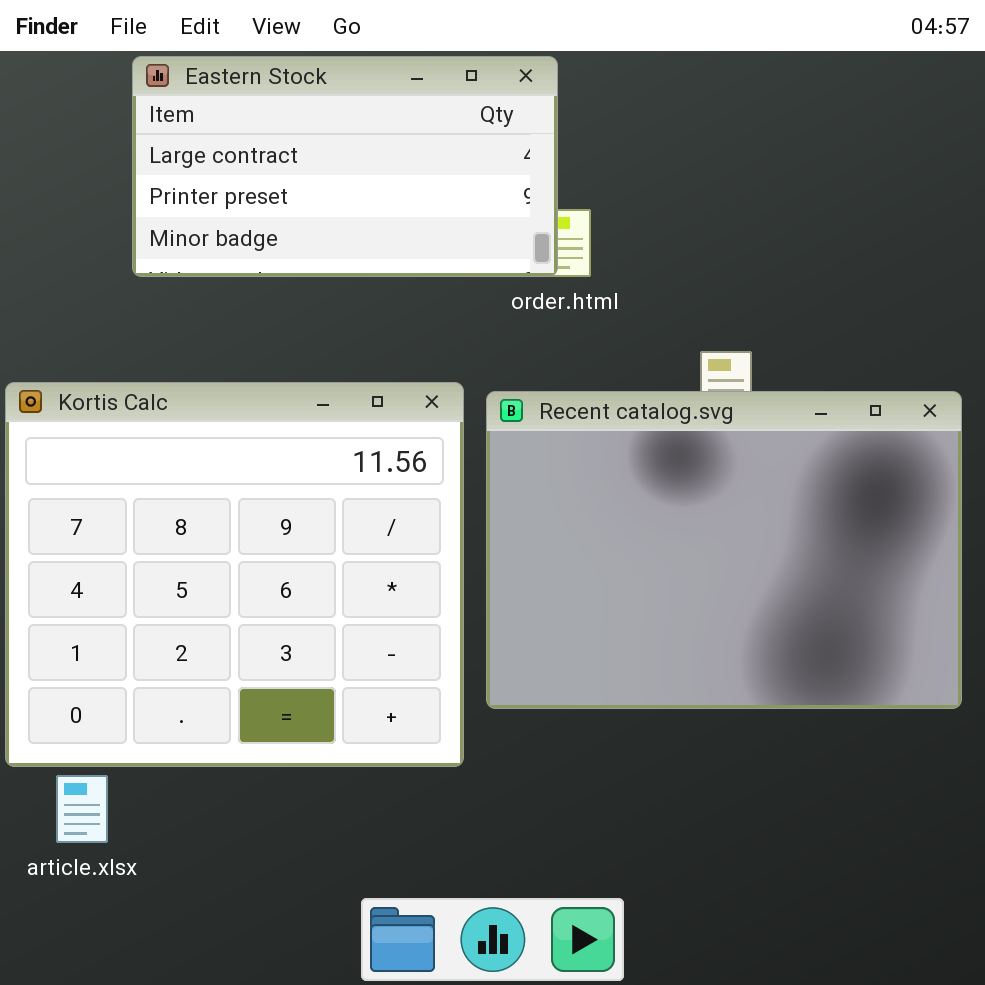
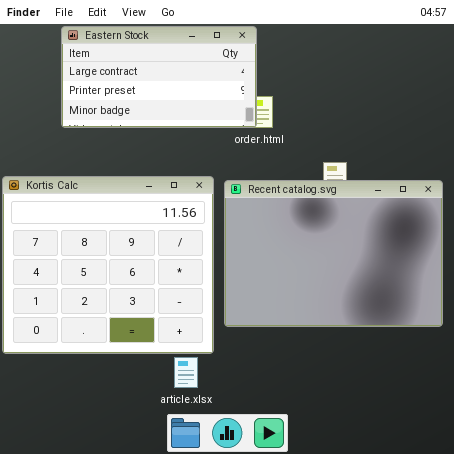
article.xlsx: [56,775,108,843] -> [174,357,198,388], moved

